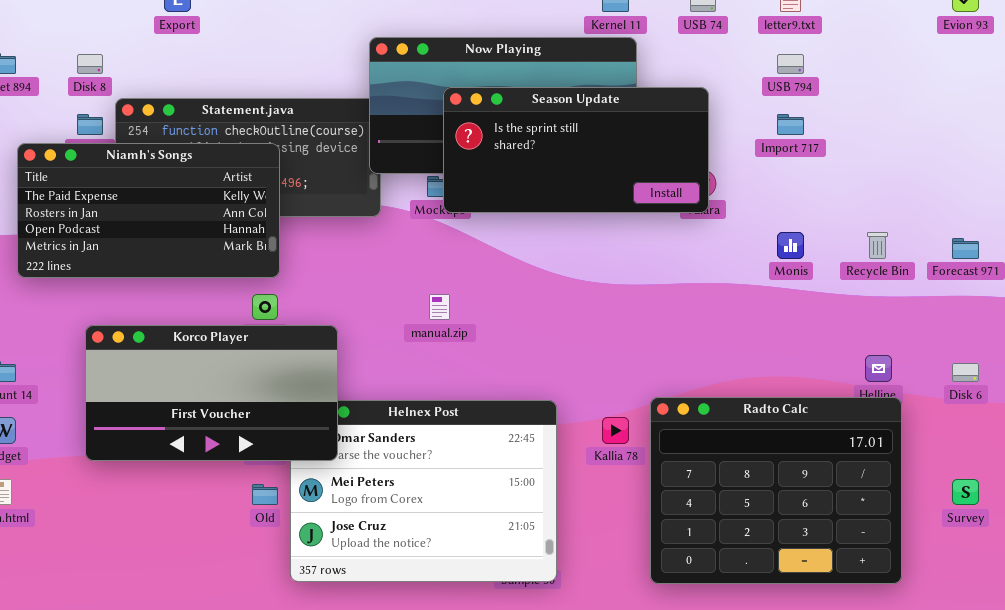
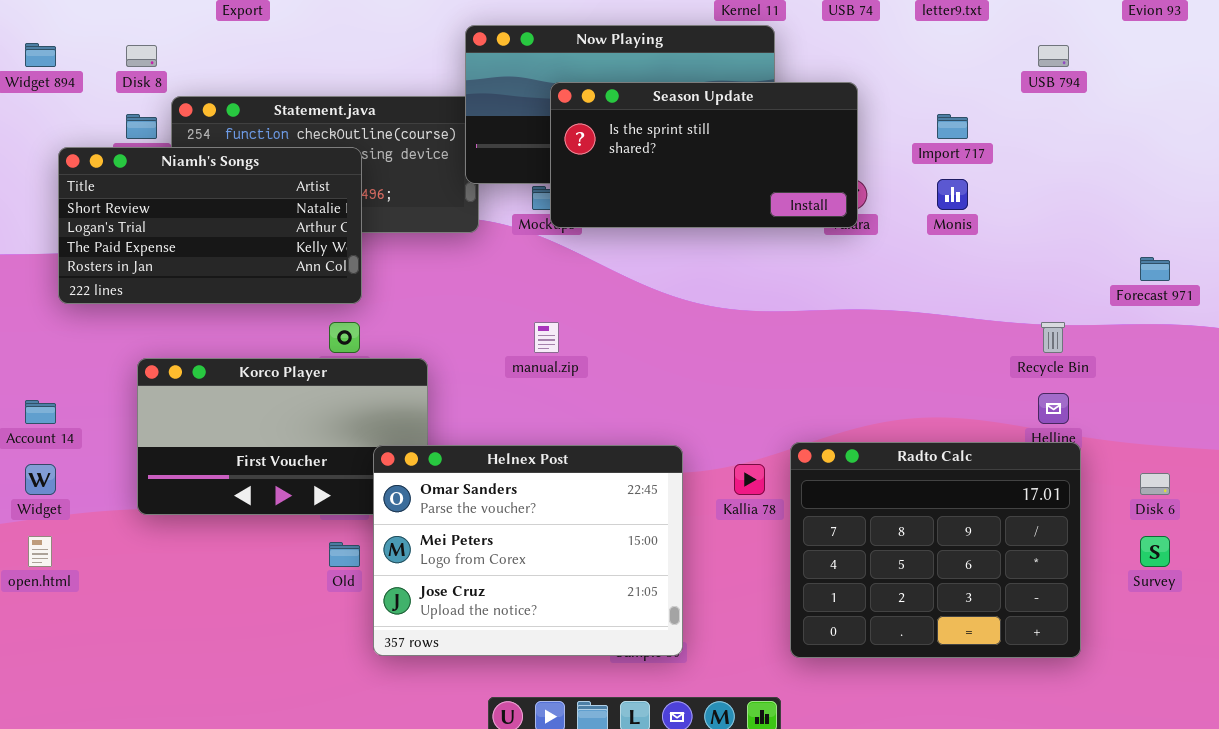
USB 794: [777,54,804,74] -> [1038,45,1069,67], moved
Niamh's Songs: [17,143,280,278] -> [58,147,362,304], scrolled up 2 rows
Monis: [777,232,804,259] -> [937,179,968,210], moved
Recycle Bin: [867,232,888,259] -> [1041,322,1065,353], moved
Disk 6: [952,363,979,382] -> [1140,473,1170,495], moved
Helnex Post: [290,400,557,582] -> [373,445,683,656], raised

